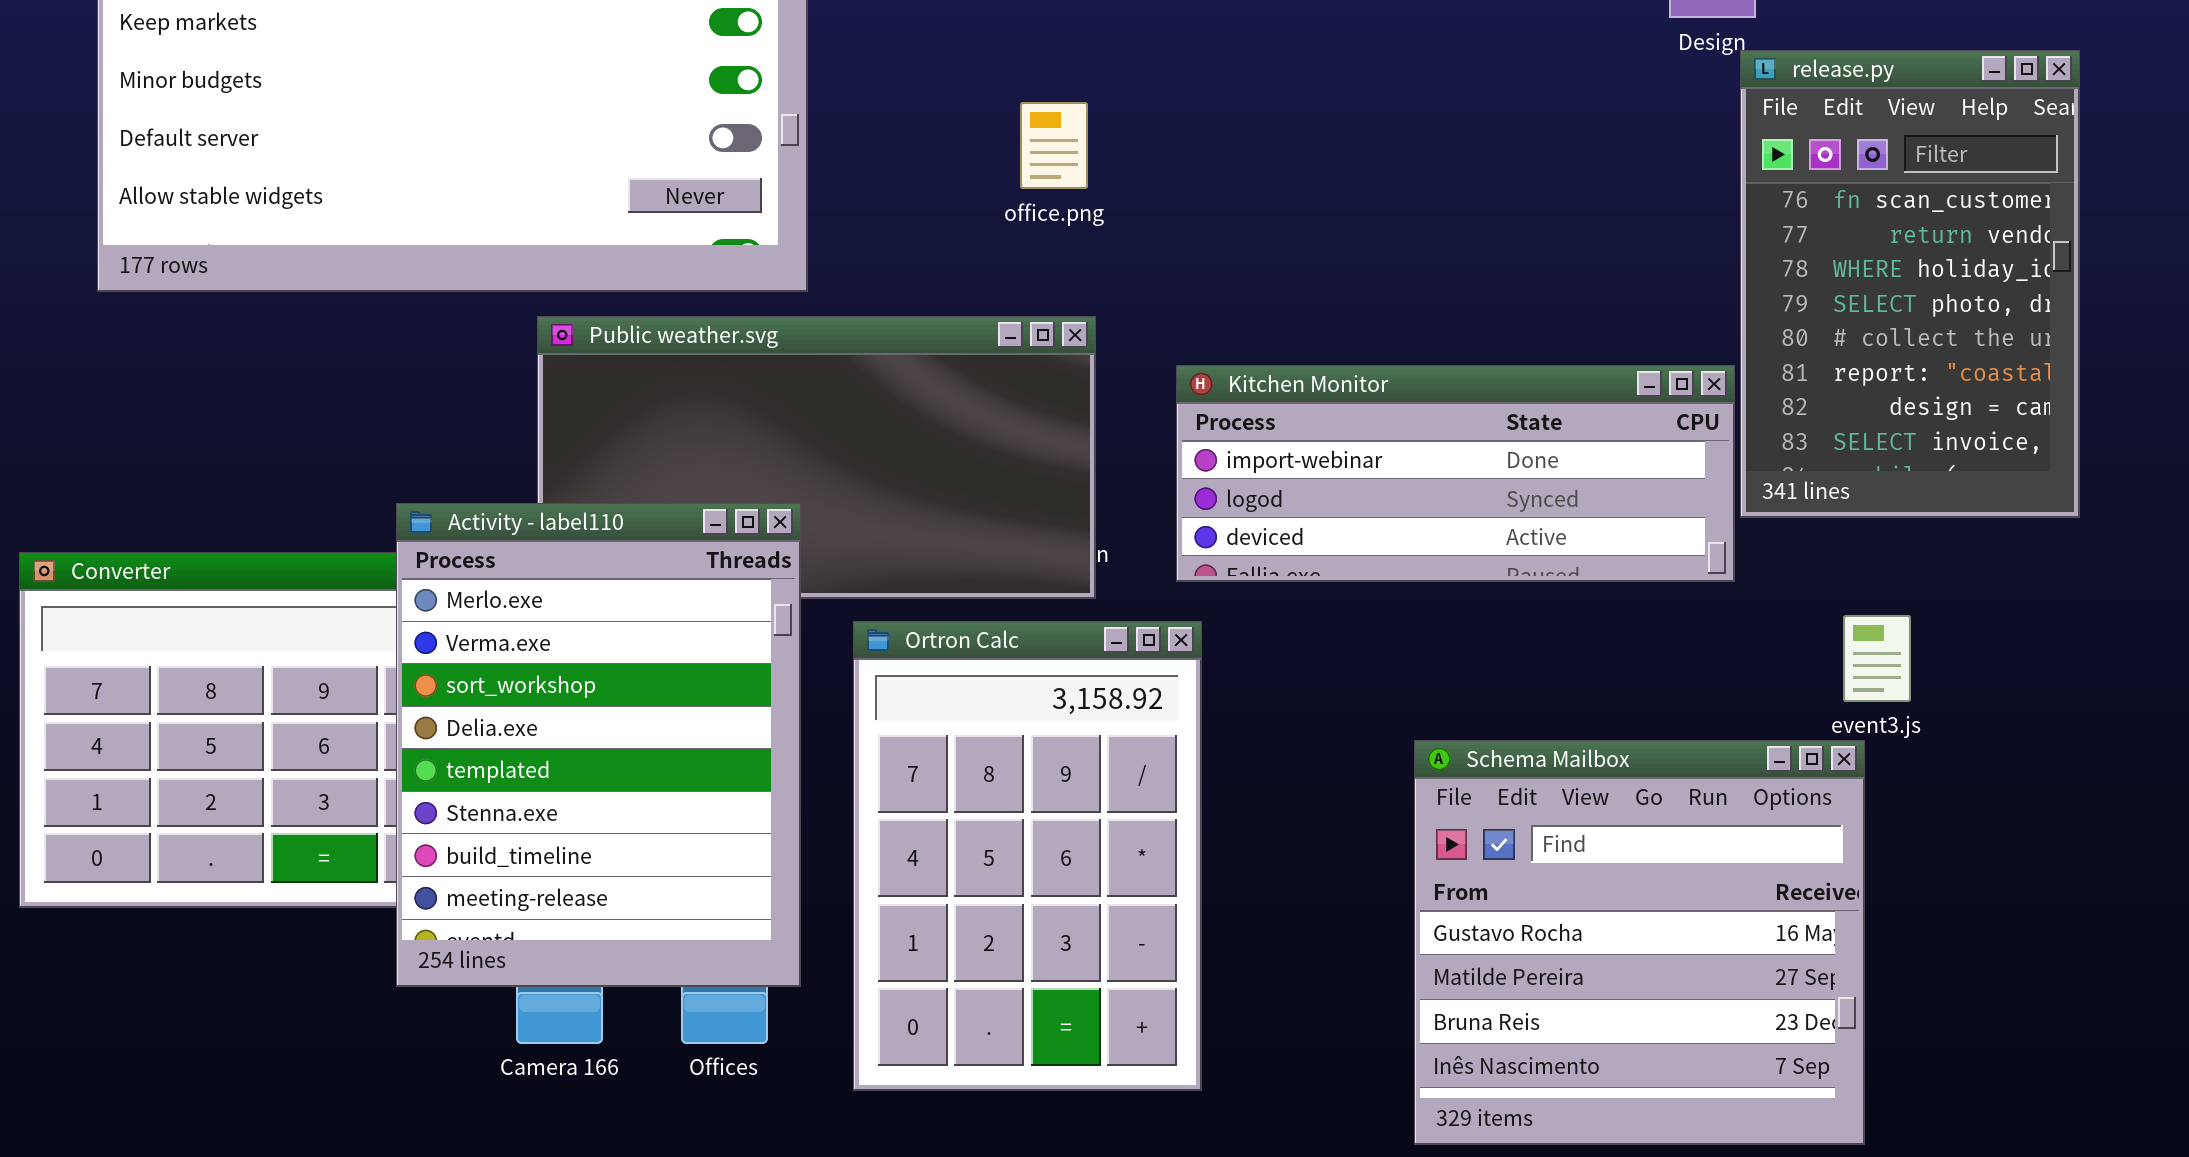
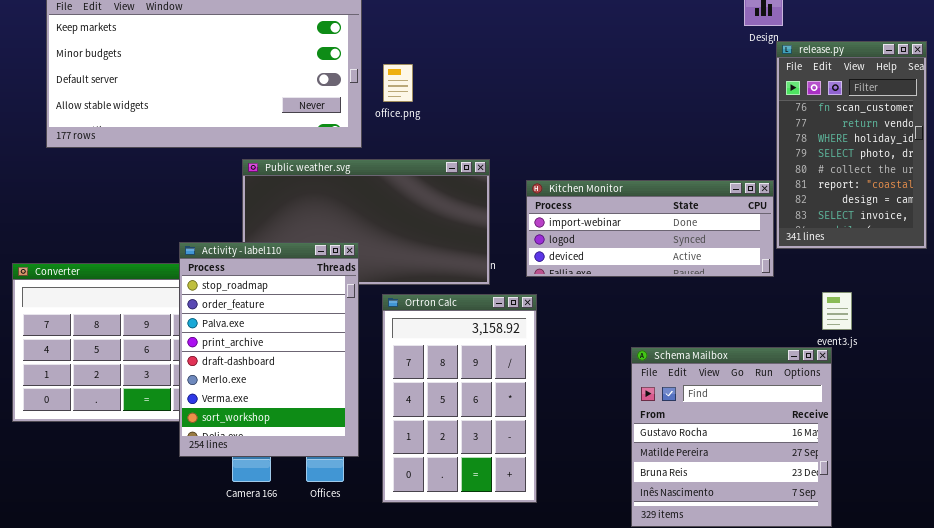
office.png: [1020,102,1088,189] -> [383,64,413,102], moved
Activity - label110: [396,503,801,987] -> [179,242,359,457], scrolled up 5 rows

